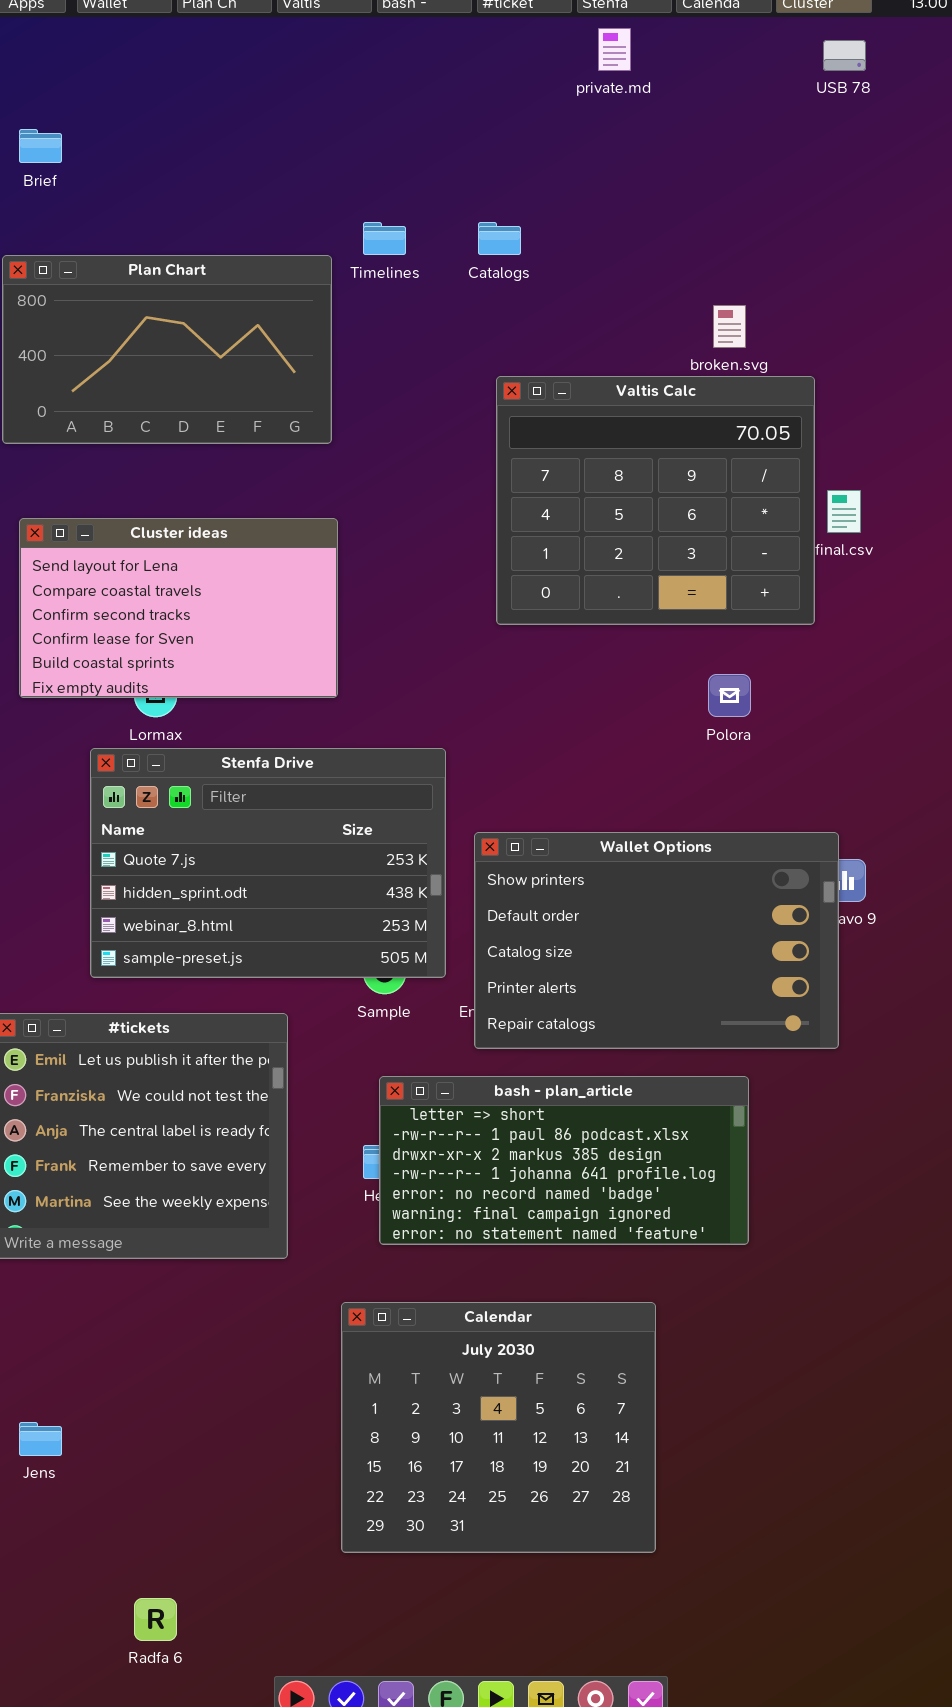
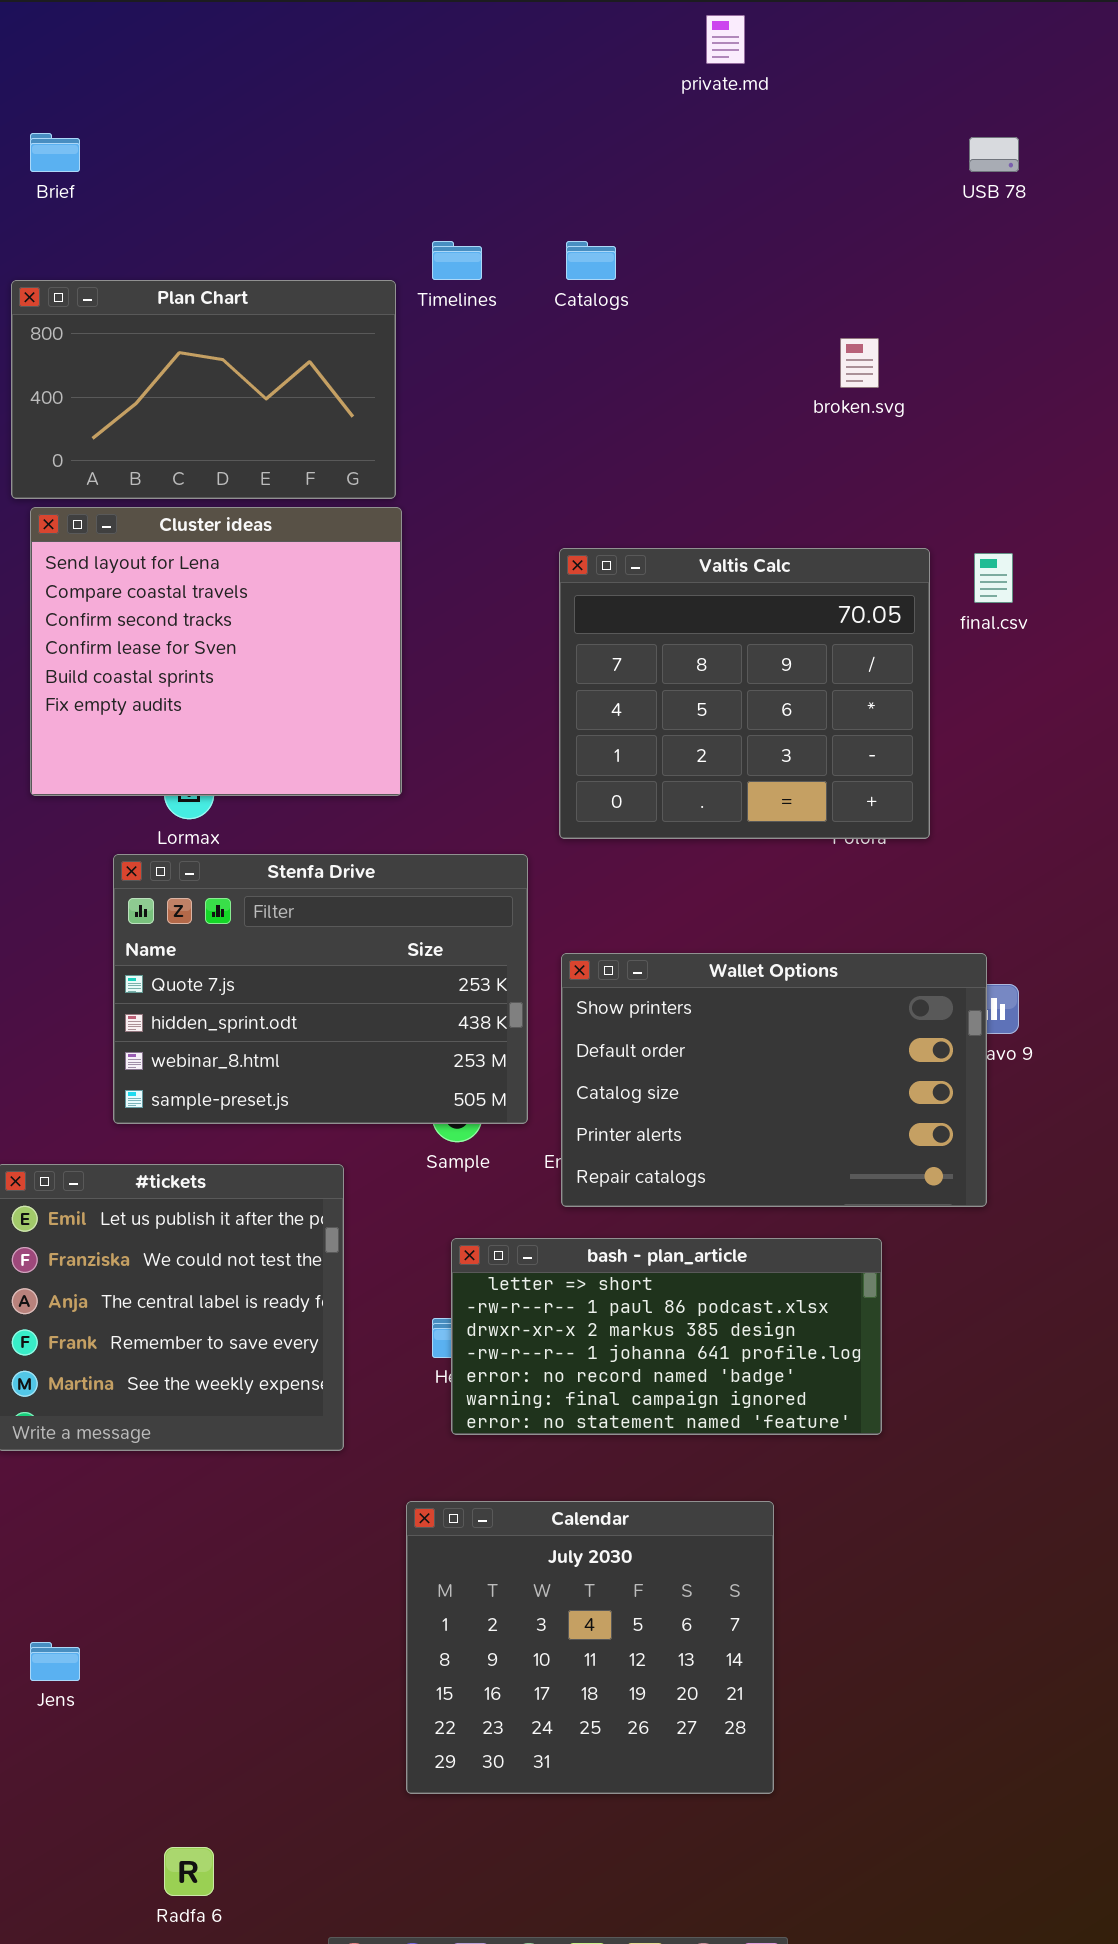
USB 78: [823,40,866,71] -> [969,137,1019,172], moved
Valtis Calc: [496,376,815,625] -> [559,548,930,839], moved
Cluster ideas: [19,518,338,698] -> [30,507,402,796], resized

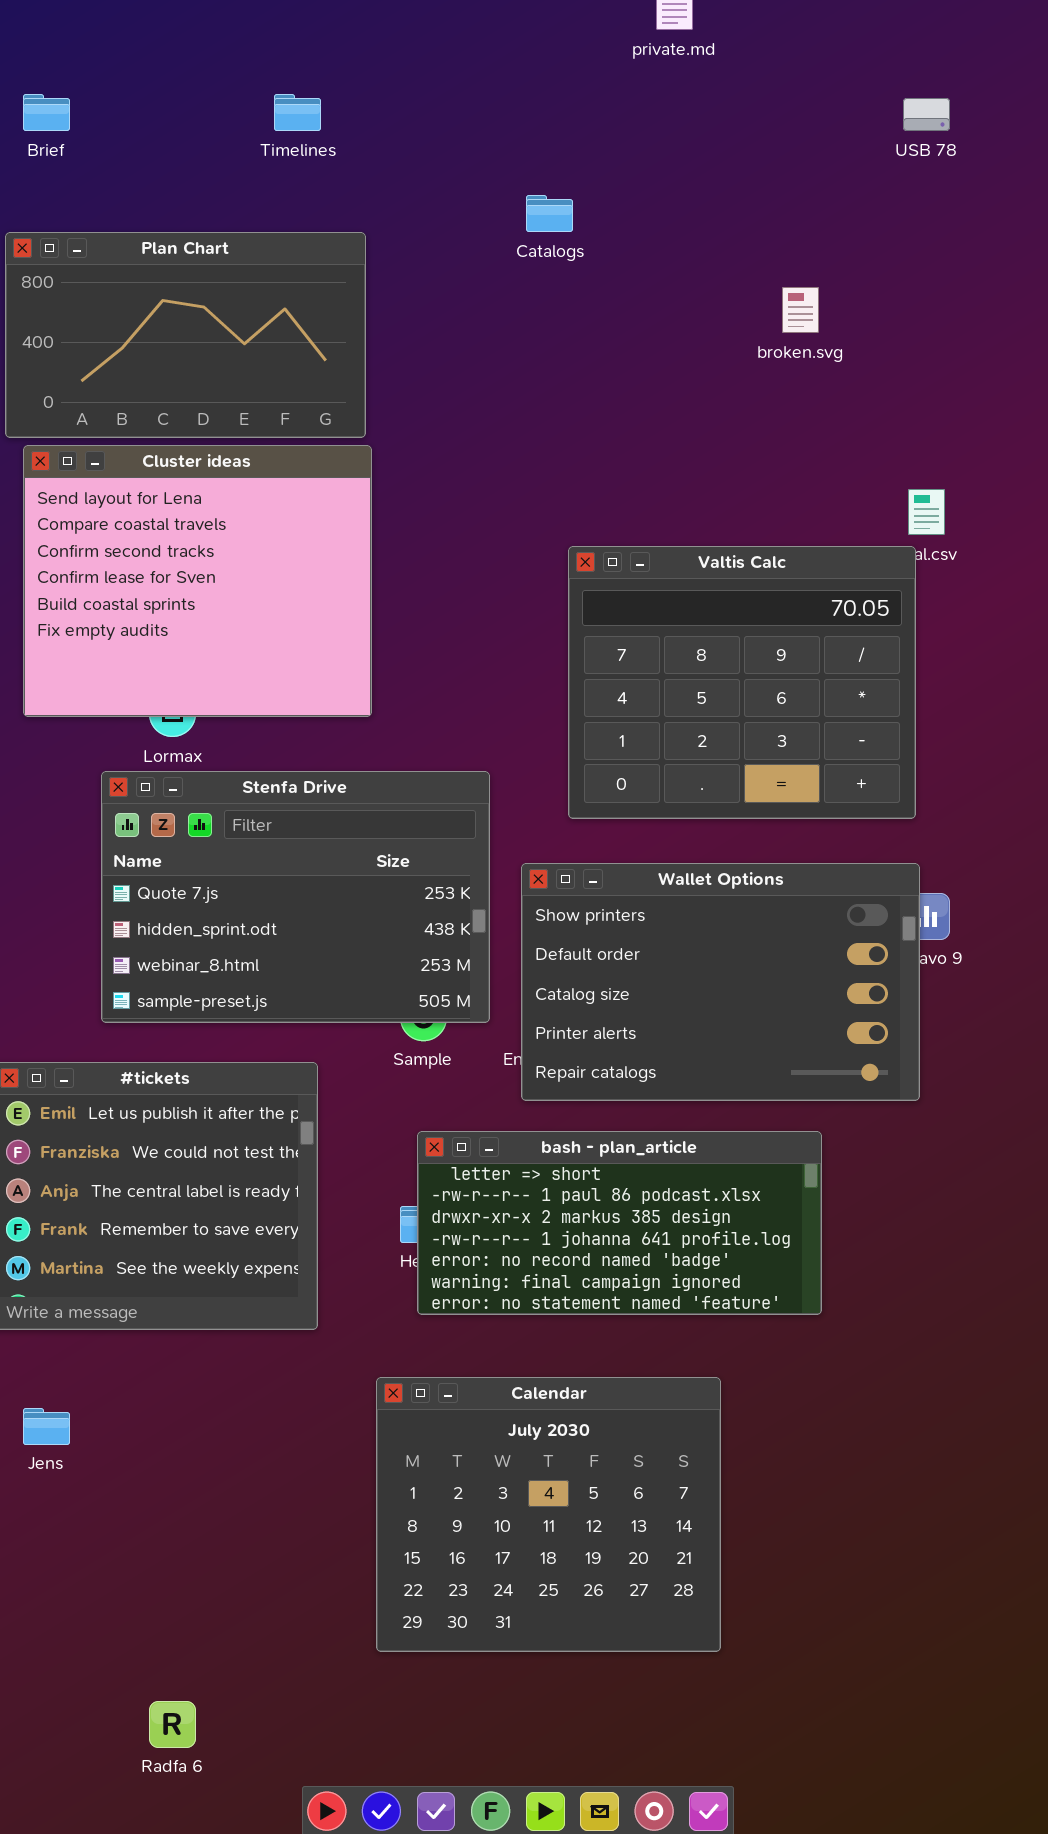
Timelines: [432,241,482,280] -> [274,94,321,131], moved
Valtis Calc: [559,548,930,839] -> [568,546,916,819], moved
Jens: [30,1642,80,1681] -> [23,1408,70,1445], moved

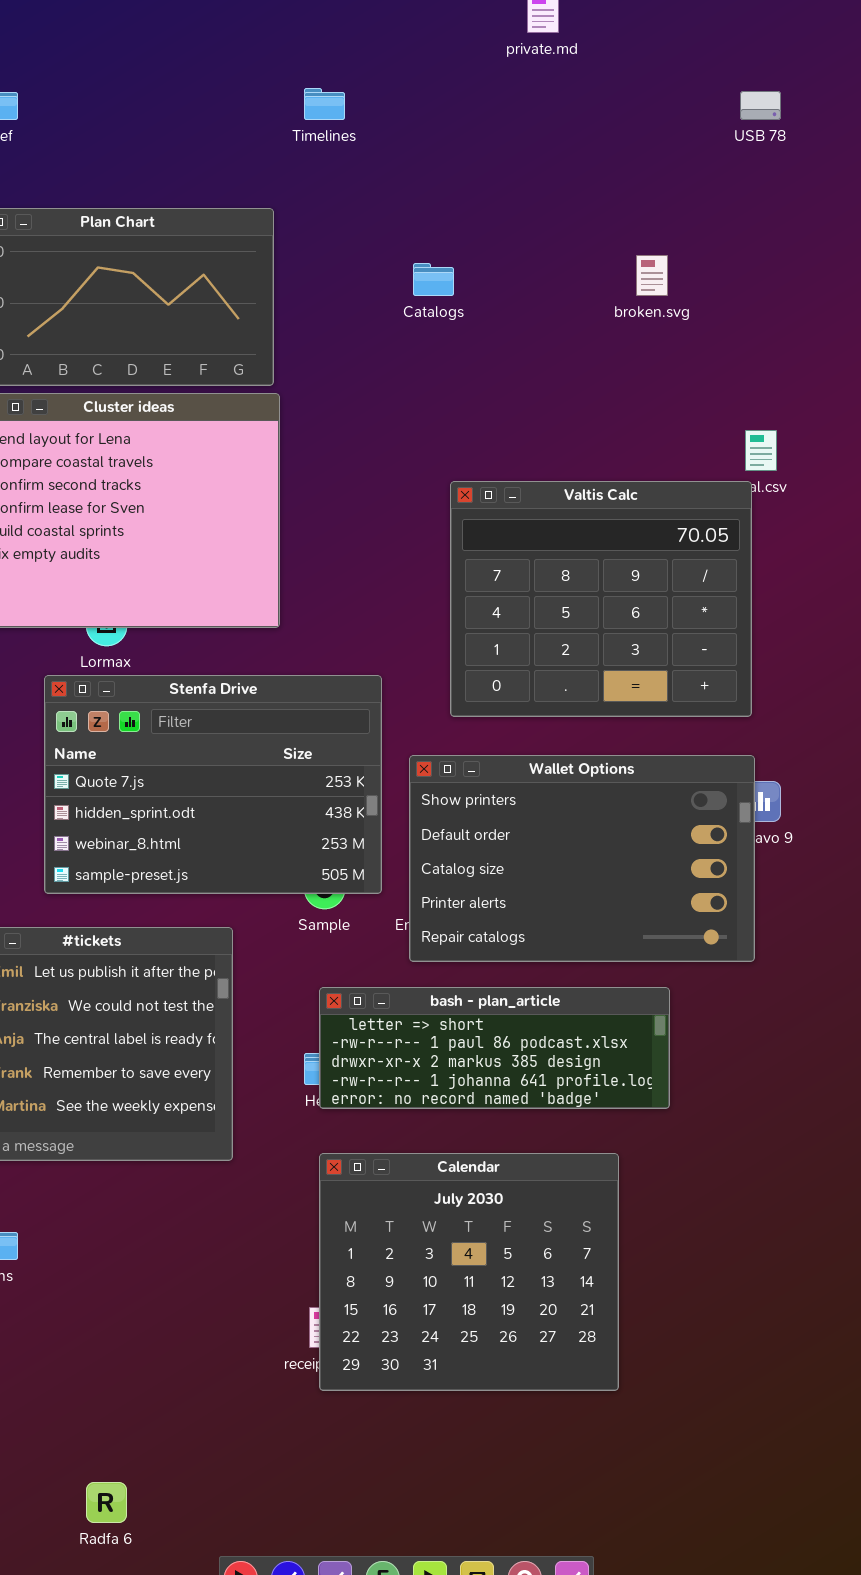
Timelines: [274,94,321,131] -> [304,88,345,120], moved
Catalogs: [526,195,573,232] -> [413,263,454,296], moved
bash - plan_article: [417,1131,822,1315] -> [319,987,670,1109], resized
Calendar: [376,1377,721,1652] -> [319,1153,619,1391], moved

